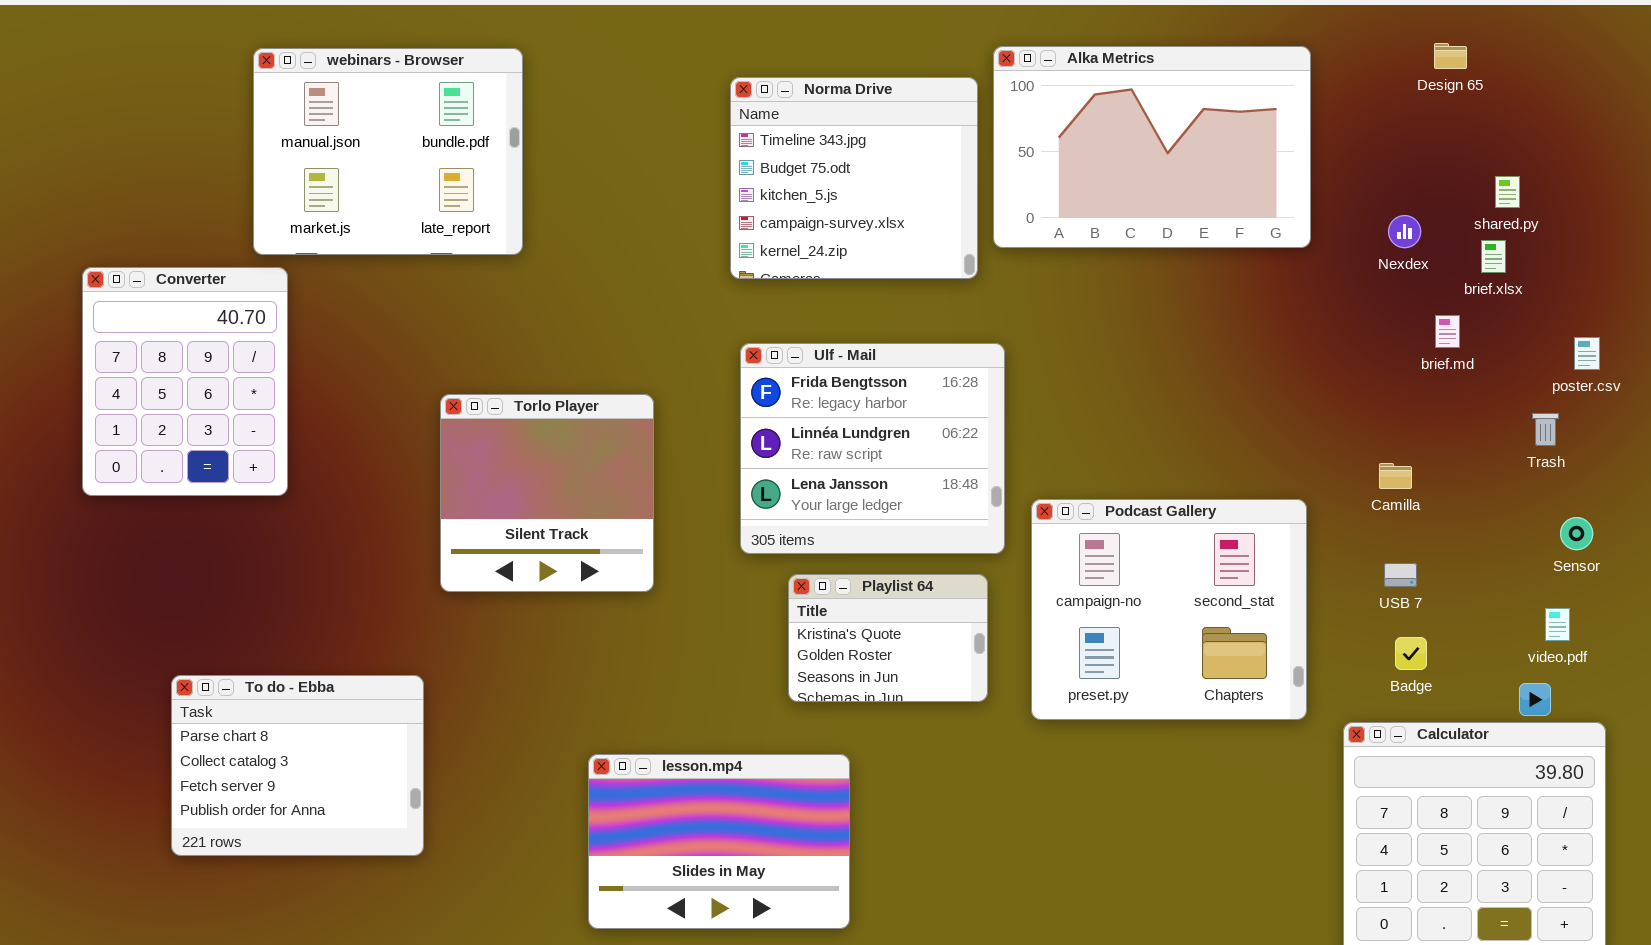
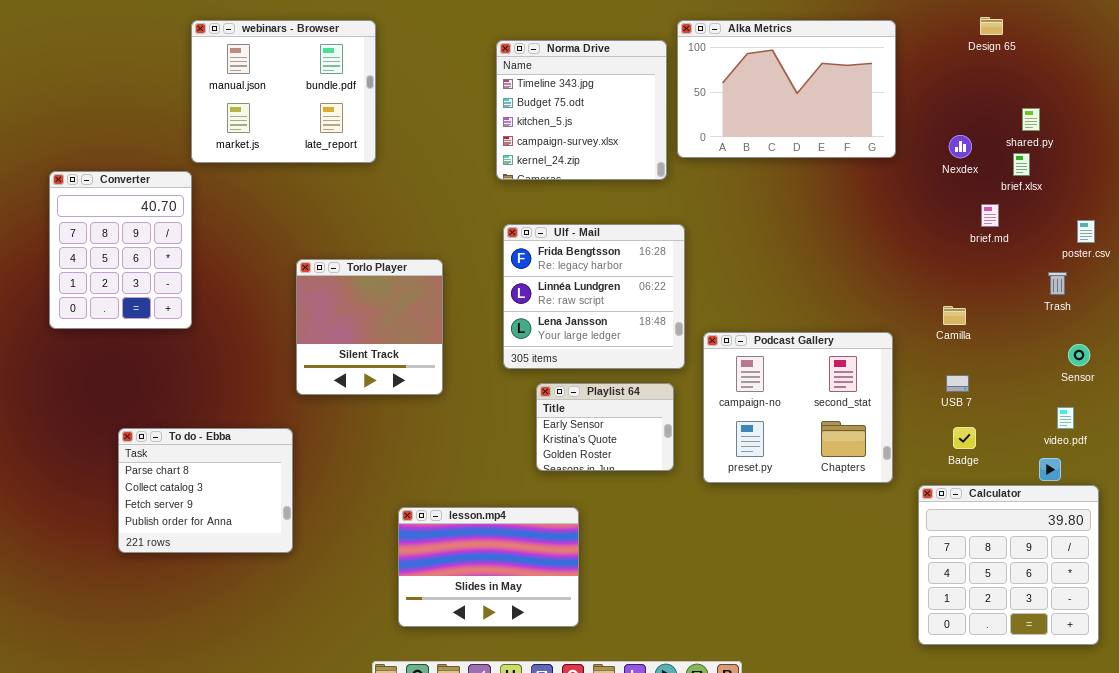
webinars - Browser: [253,48,523,255] -> [191,20,376,163], moved
Playlist 64: [788,574,988,702] -> [536,383,674,471], scrolled up 1 row
To do - Ebba: [171,675,424,856] -> [118,428,293,553], moved

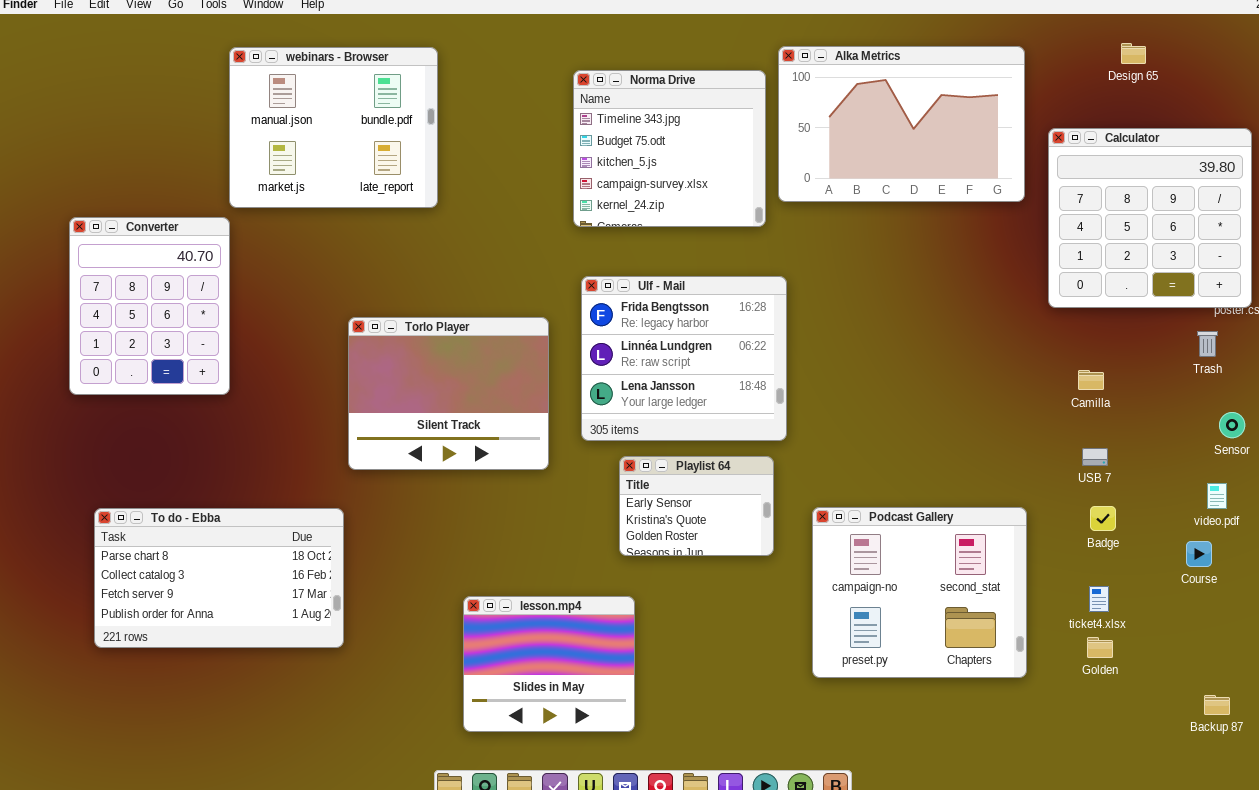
Torlo Player: [296,259,443,395] -> [348,317,549,470], resized
Podcast Gallery: [703,332,893,483] -> [812,507,1027,678], moved
To do - Ebba: [118,428,293,553] -> [94,508,344,648], resized
Calculator: [918,485,1099,645] -> [1048,128,1252,308], moved
lesson.mp4: [398,507,579,627] -> [463,596,635,732], resized

